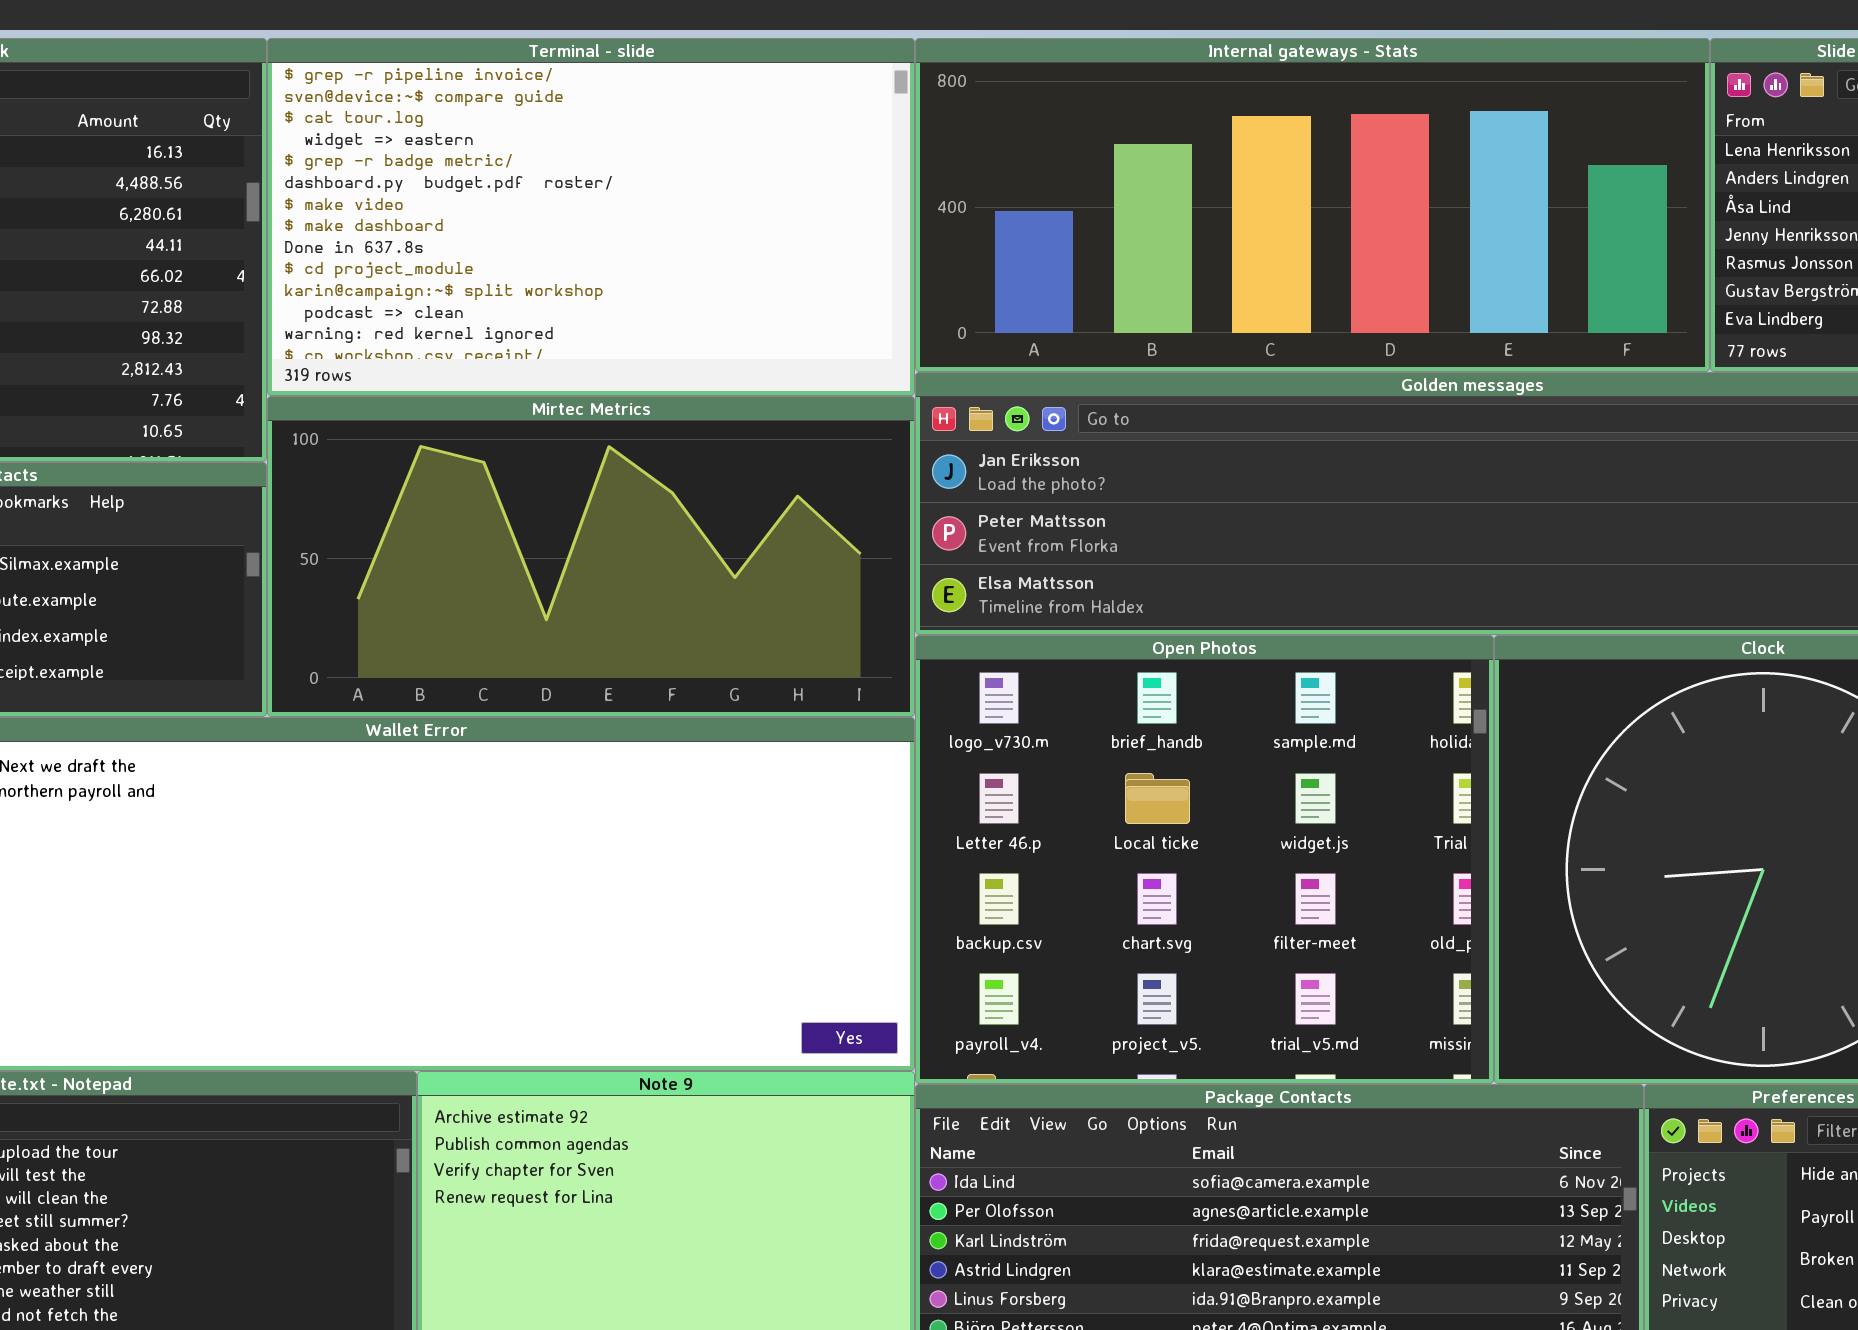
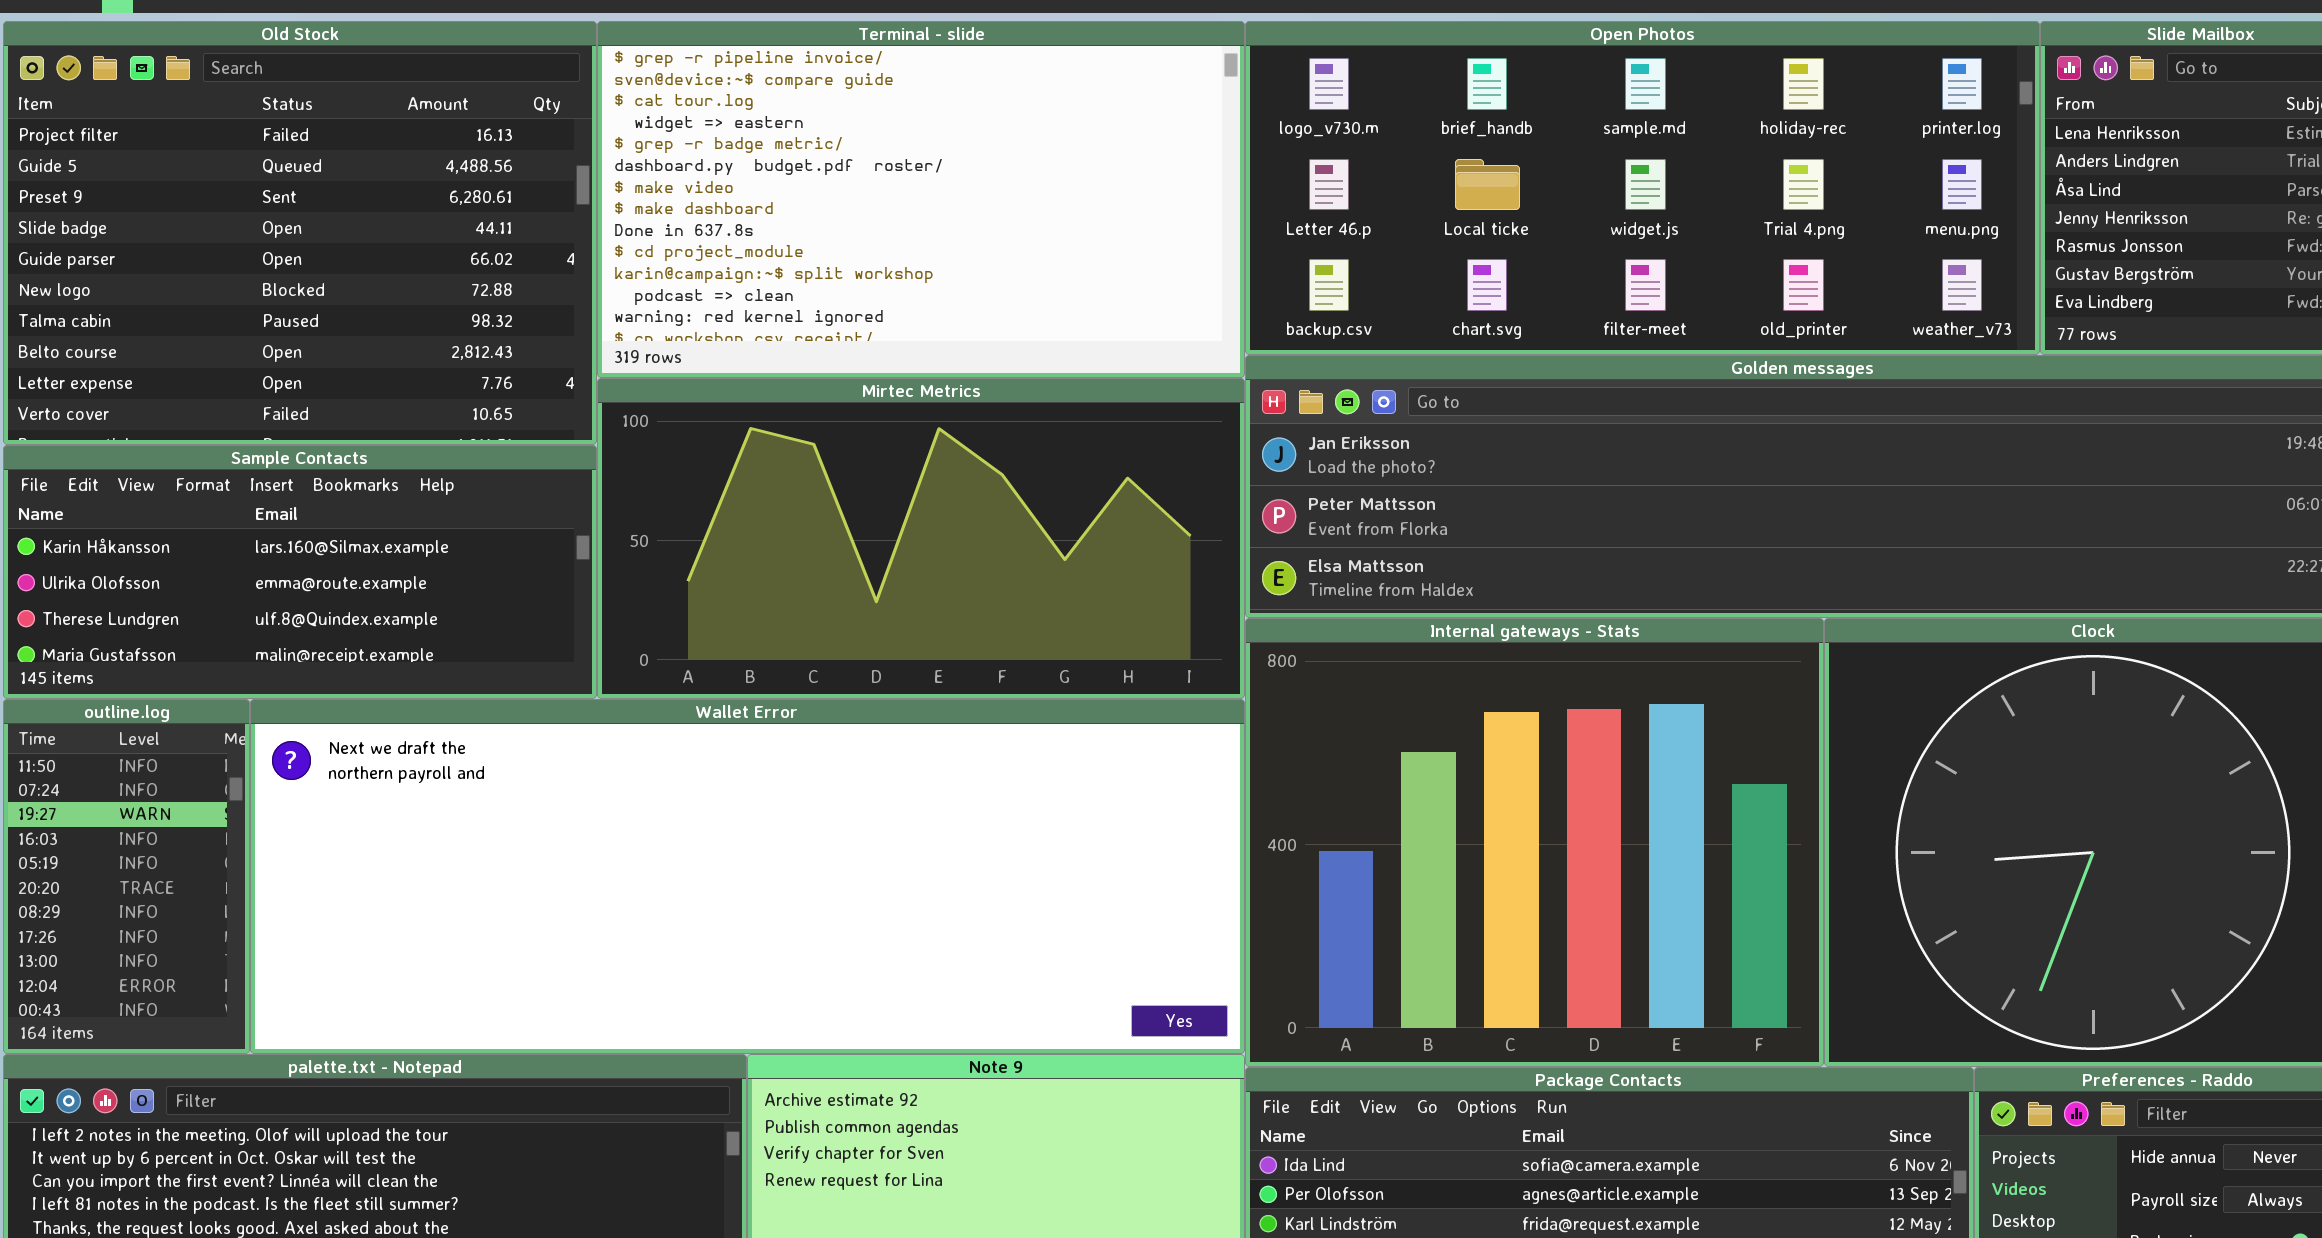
Internal gateways - Stats: [915,38,1710,372] -> [1245,618,1824,1067], moved, resized
Open Photos: [915,635,1494,1084] -> [1245,21,2040,355], moved, resized

